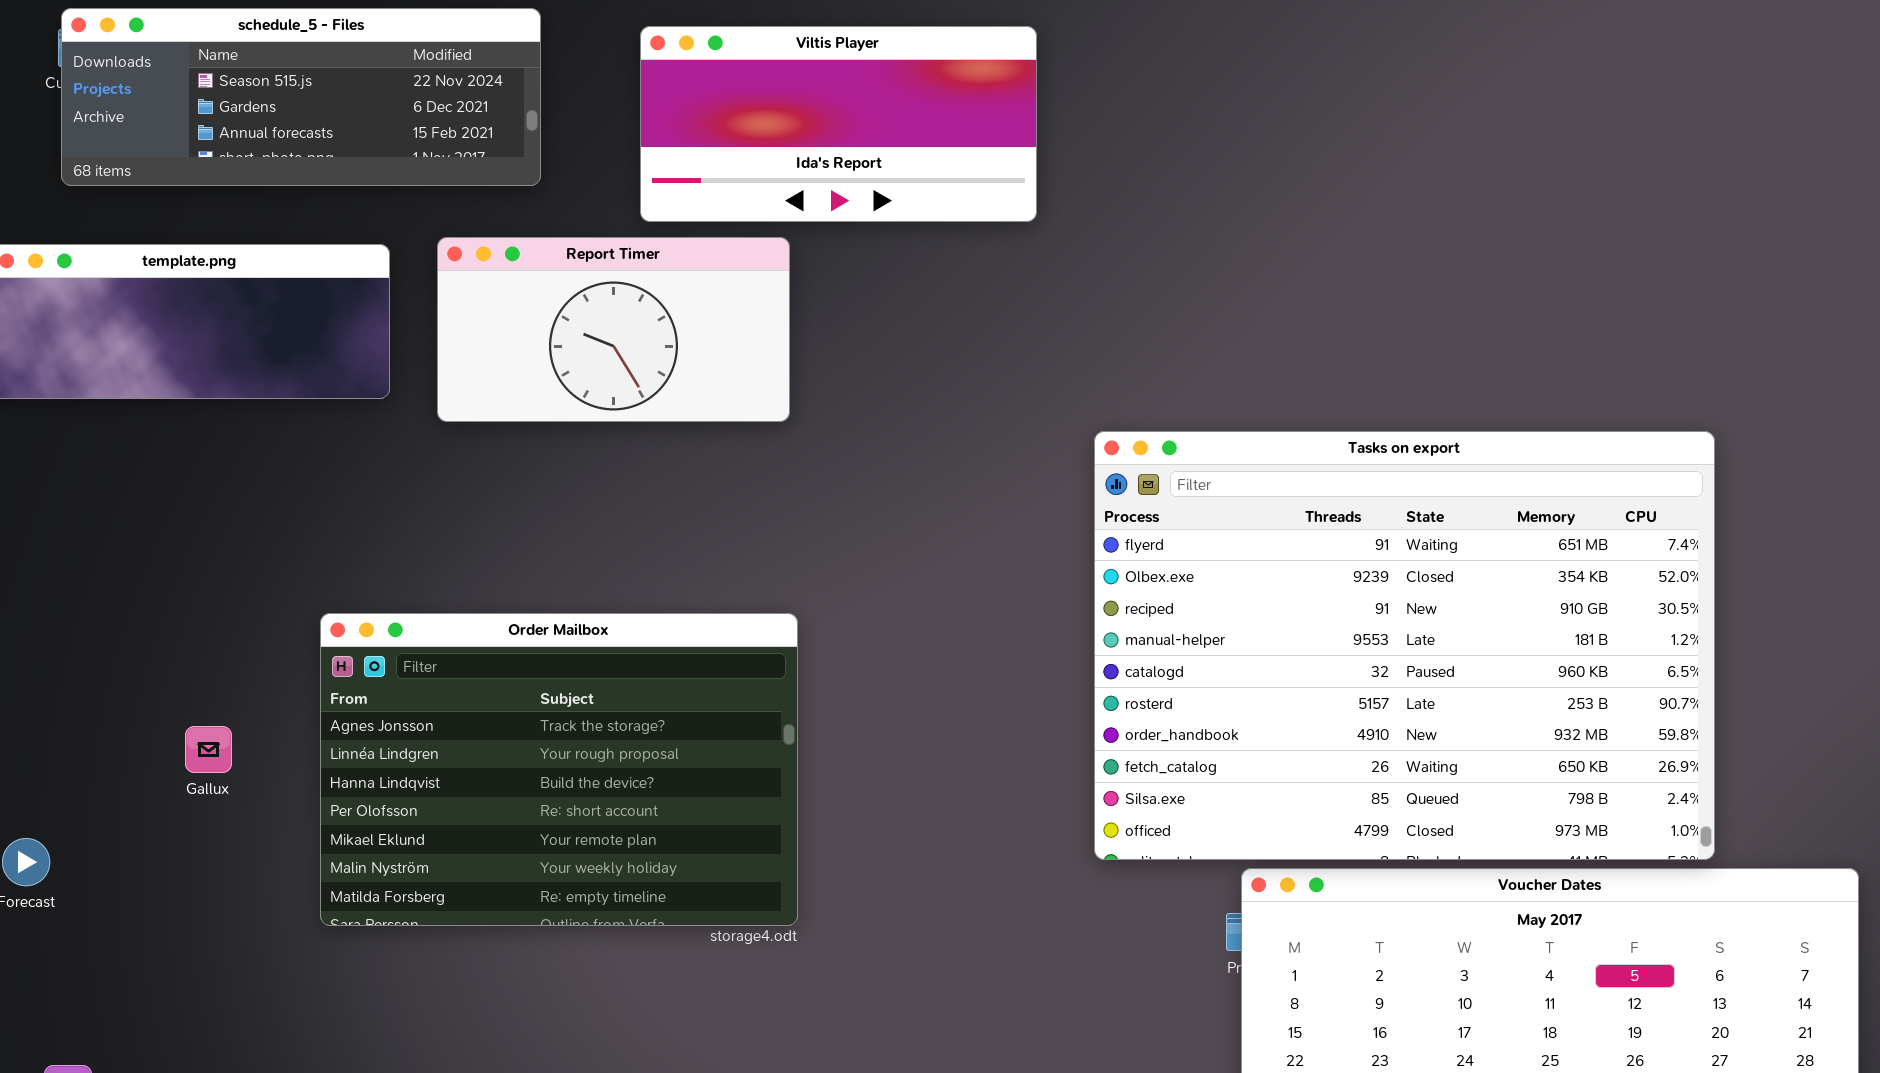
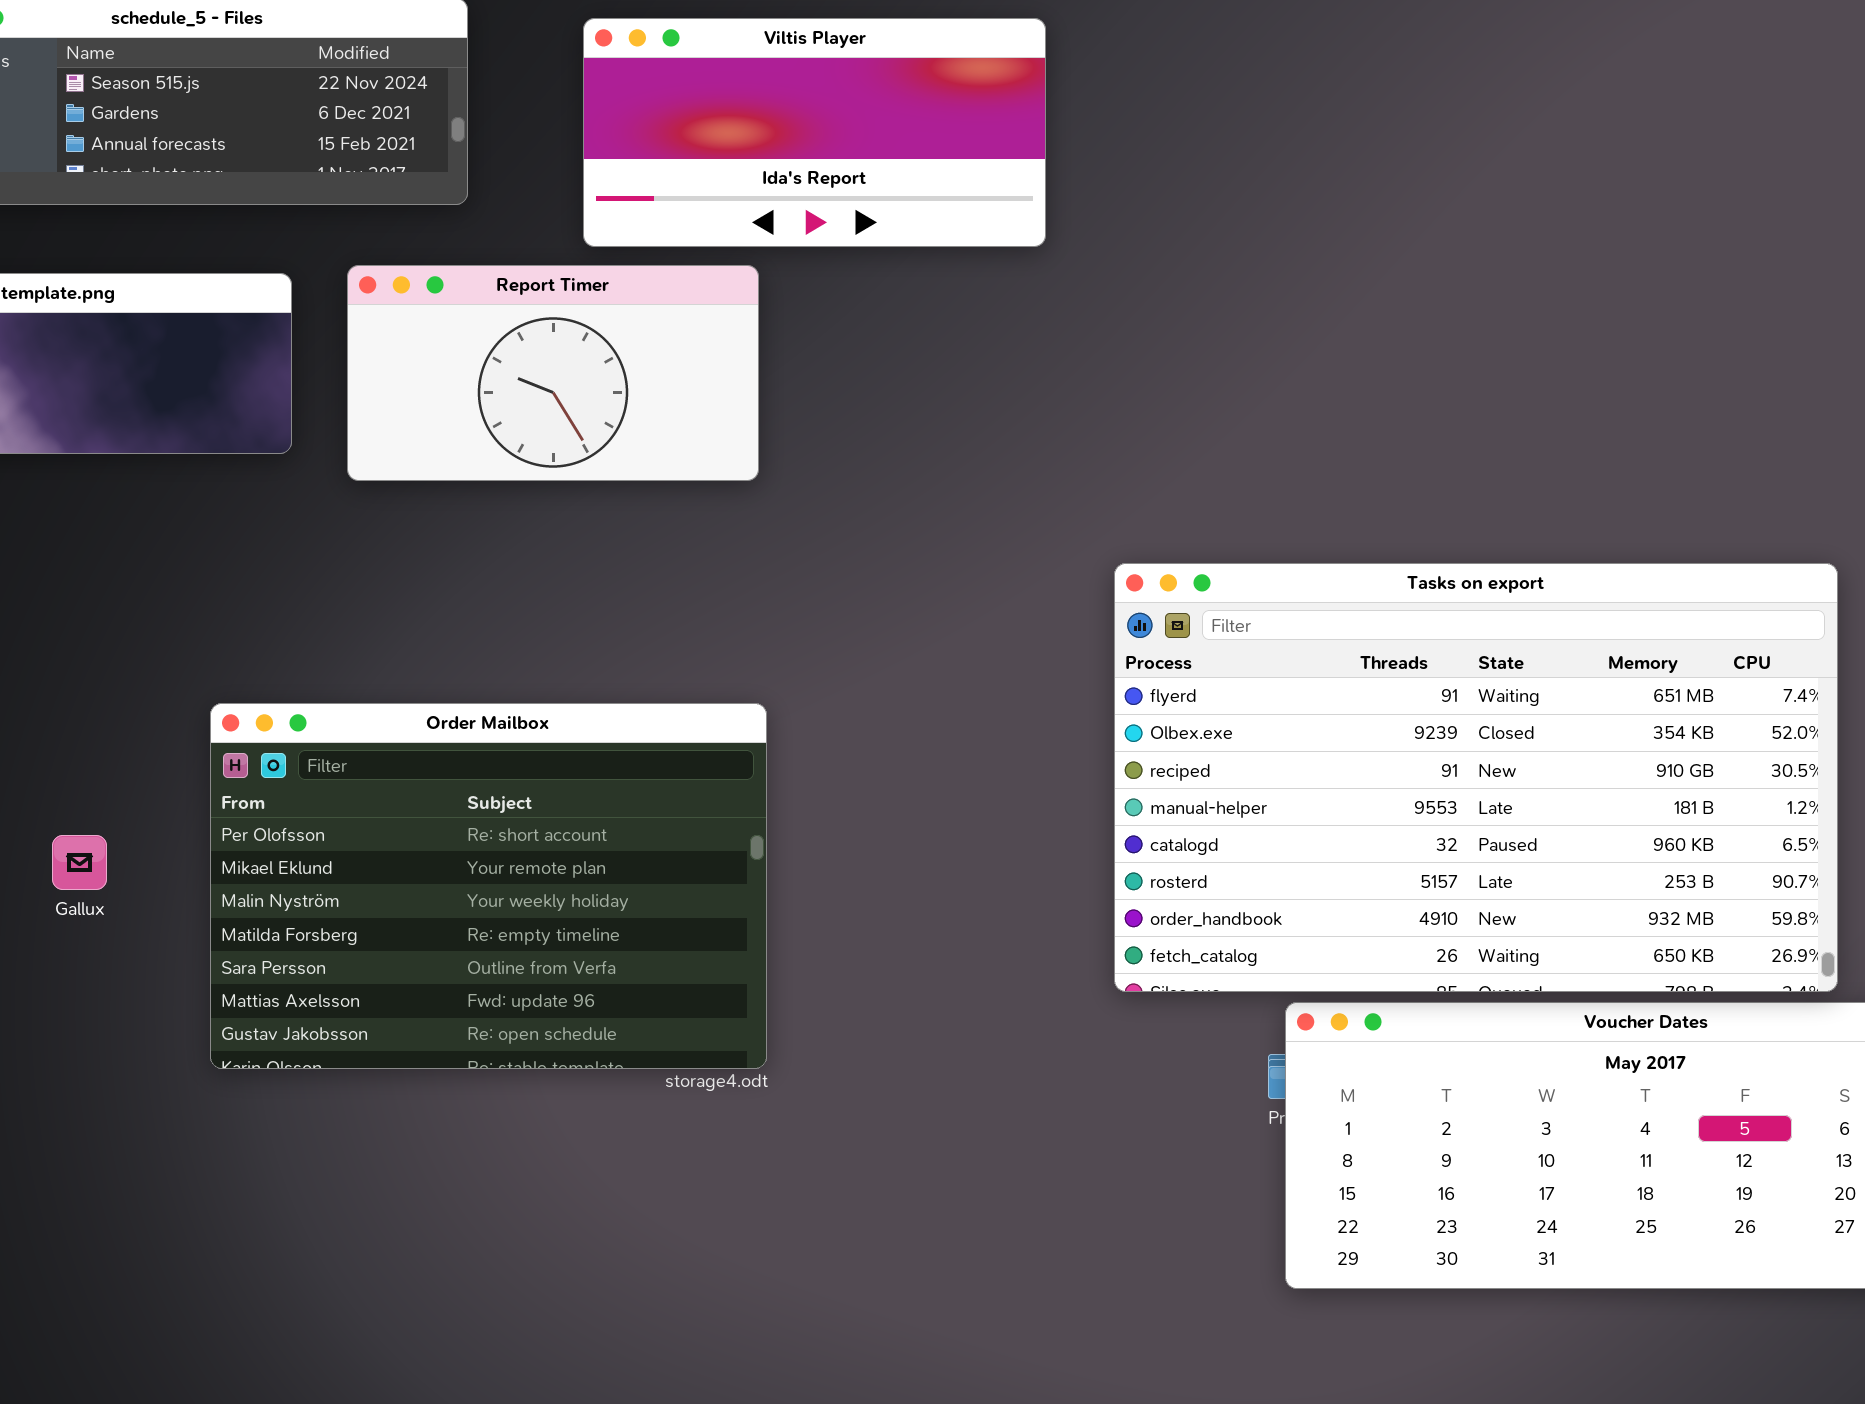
Tasks on export: [1094,431,1715,860] -> [1114,563,1838,992], resized
Order Mailbox: [320,613,798,926] -> [210,703,767,1069], scrolled down 3 rows

